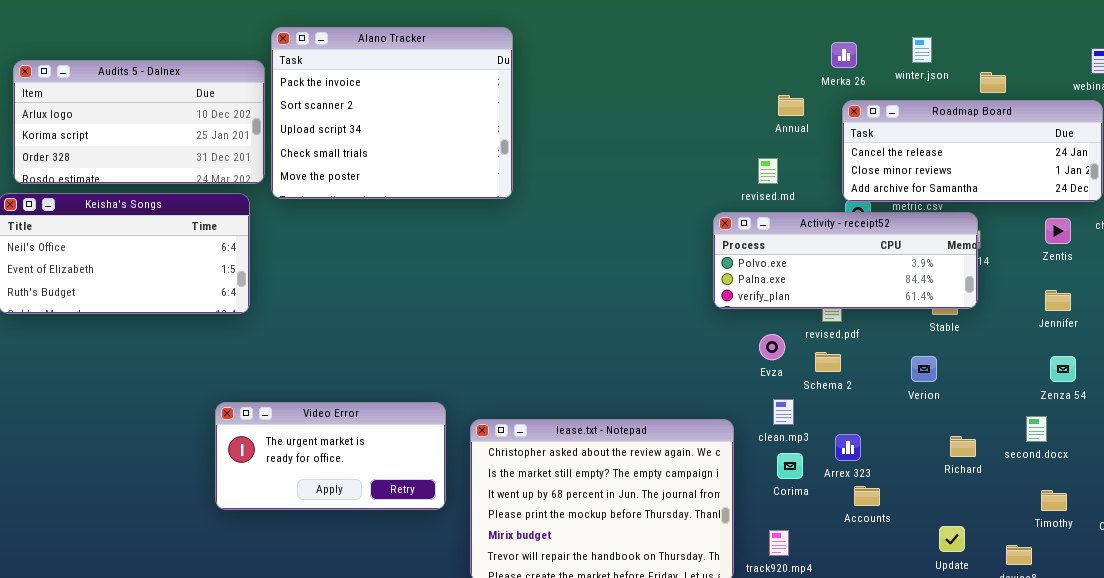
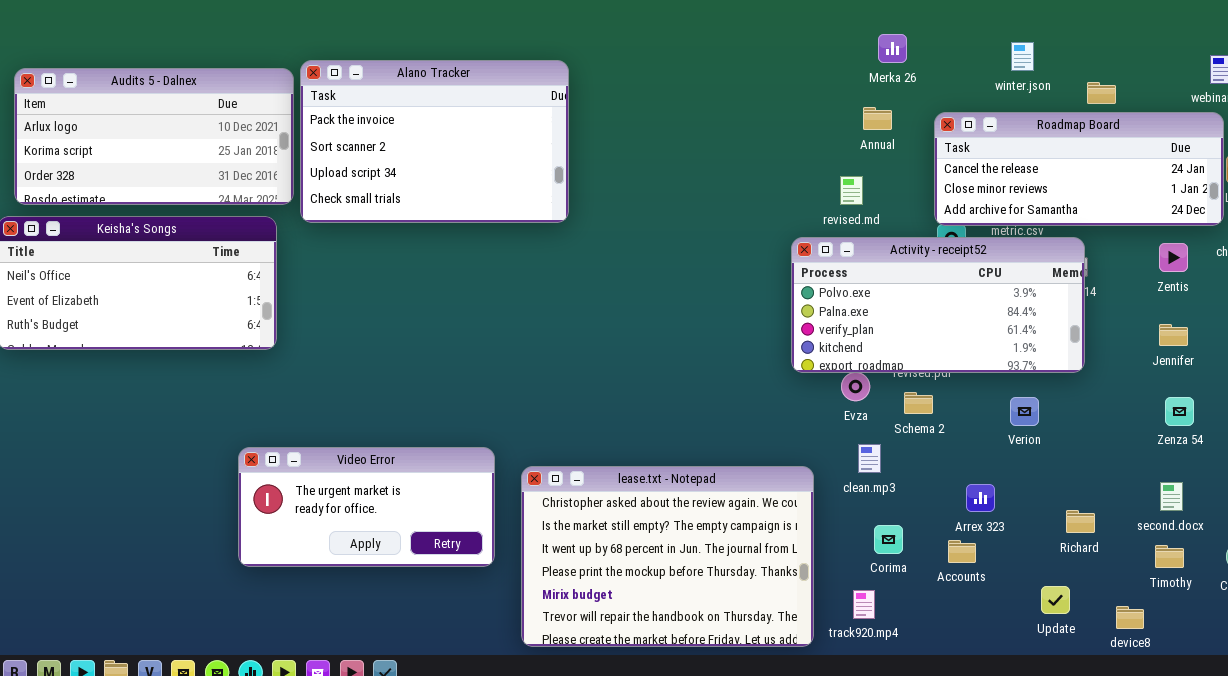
Alano Tracker: [271,27,513,199] -> [300,60,569,223], resized
Merka 26: [831,42,857,68] -> [878,34,907,63], moved
Activity - receipt52: [713,212,978,309] -> [791,237,1085,373], resized
second.docx: [1026,416,1047,442] -> [1160,482,1183,511], moved
Arrex 323: [835,434,861,461] -> [966,484,995,512], moved
Richard: [950,436,976,457] -> [1066,510,1095,533], moved
Corima: [777,453,803,479] -> [874,525,903,554], moved

